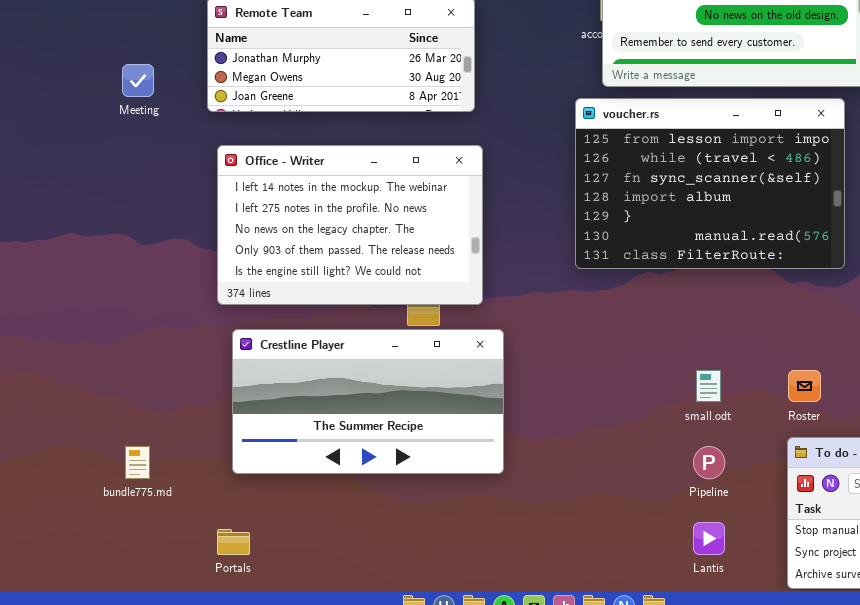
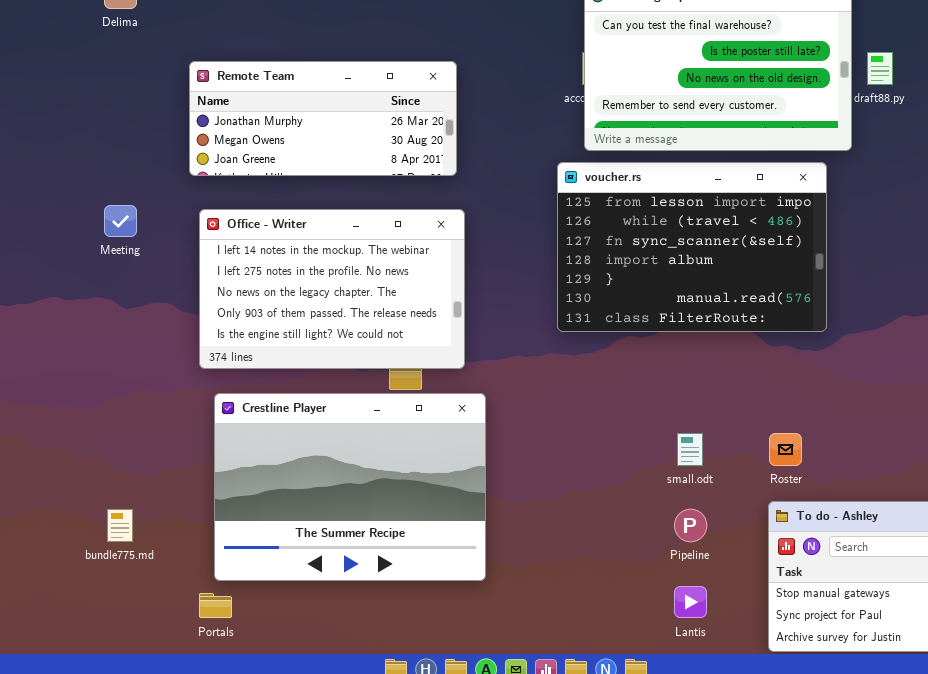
Meeting: [122,64,154,97] -> [104,205,137,237], moved
Crestline Player: [232,329,504,474] -> [214,393,486,581], resized

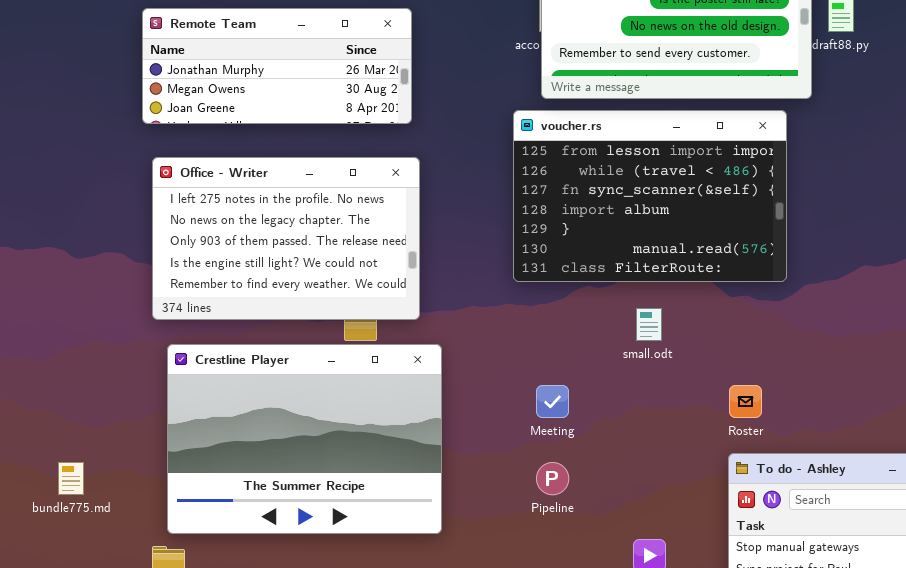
Meeting: [104,205,137,237] -> [536,385,569,418], moved
Office - Writer: [199,209,465,369] -> [152,157,420,320], scrolled down 1 row
small.odt: [677,433,703,466] -> [636,308,662,341], moved
Pipeline: [674,509,707,542] -> [536,462,569,495], moved

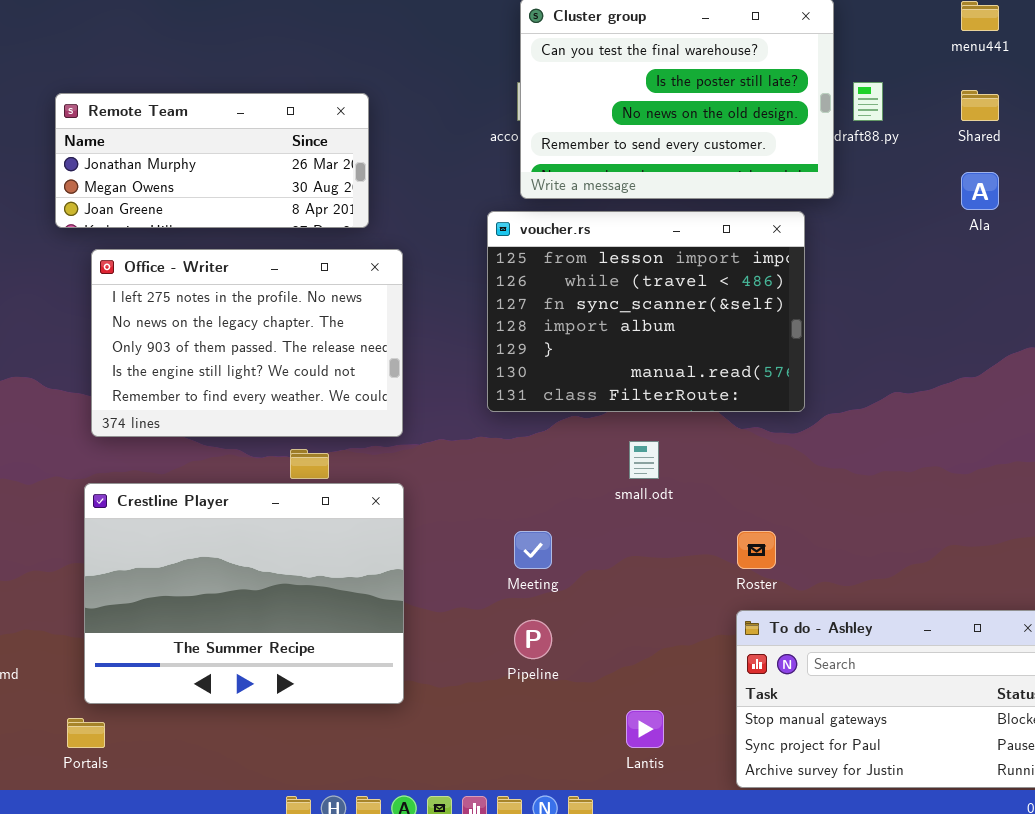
Office - Writer: [152,157,420,320] -> [91,249,403,437], moved

